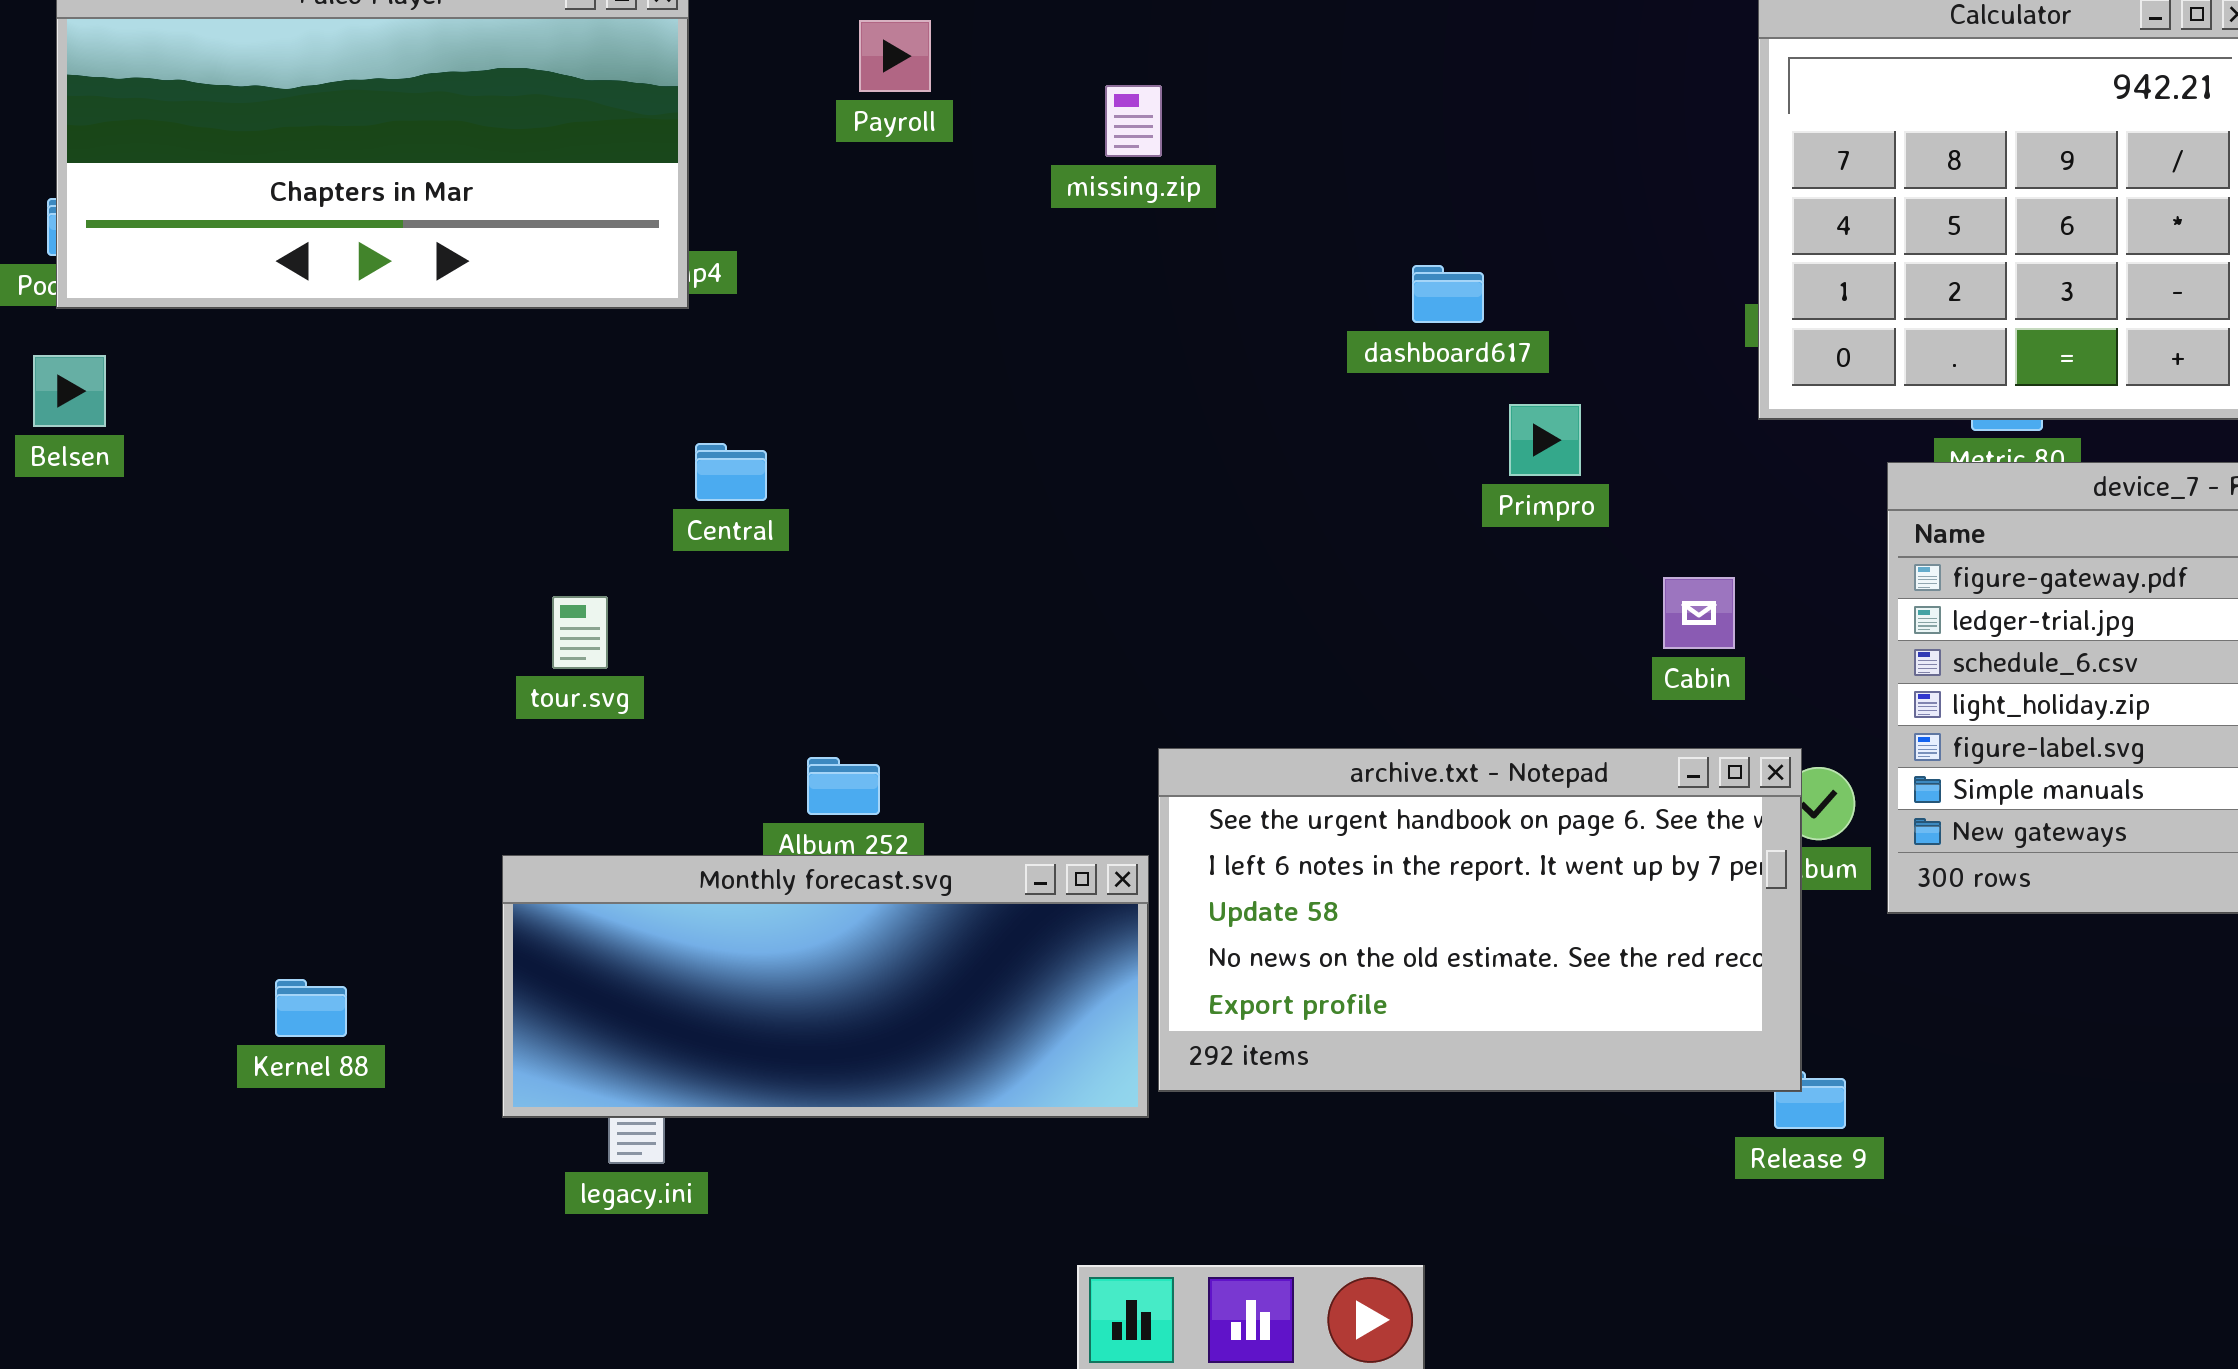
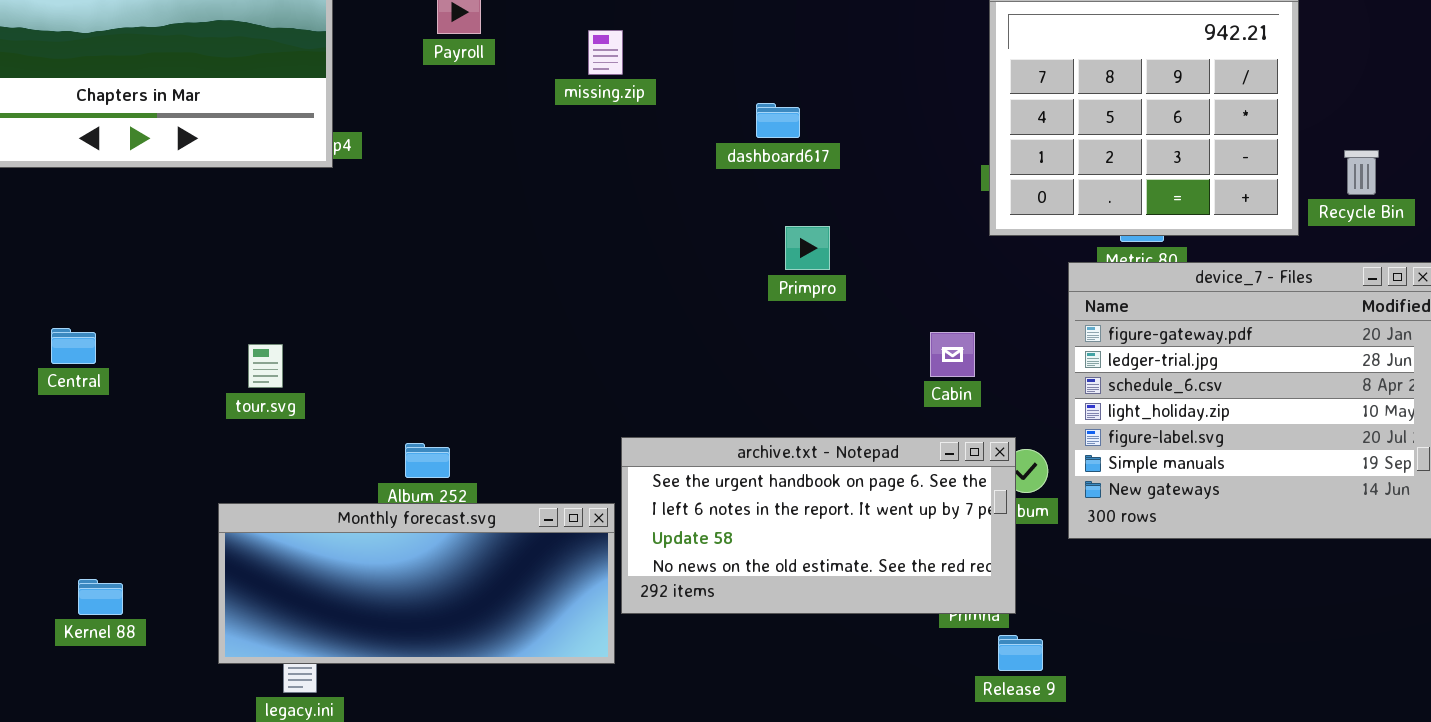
dashboard617: [1412,265,1484,323] -> [756,103,800,138], moved
Primpro: [1509,404,1581,476] -> [785,226,830,270], moved
Central: [695,443,767,501] -> [51,328,96,364], moved
archive.txt - Notepad: [1158,748,1802,1092] -> [621,437,1016,614], resized

